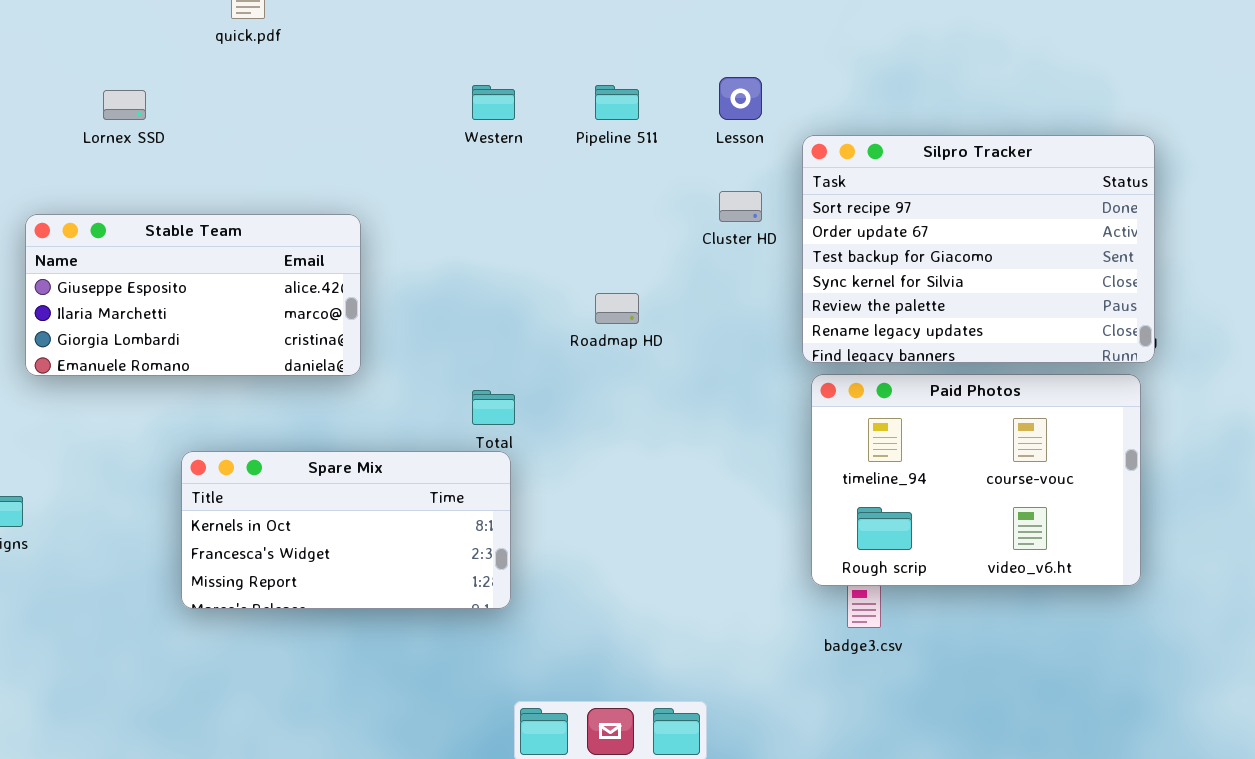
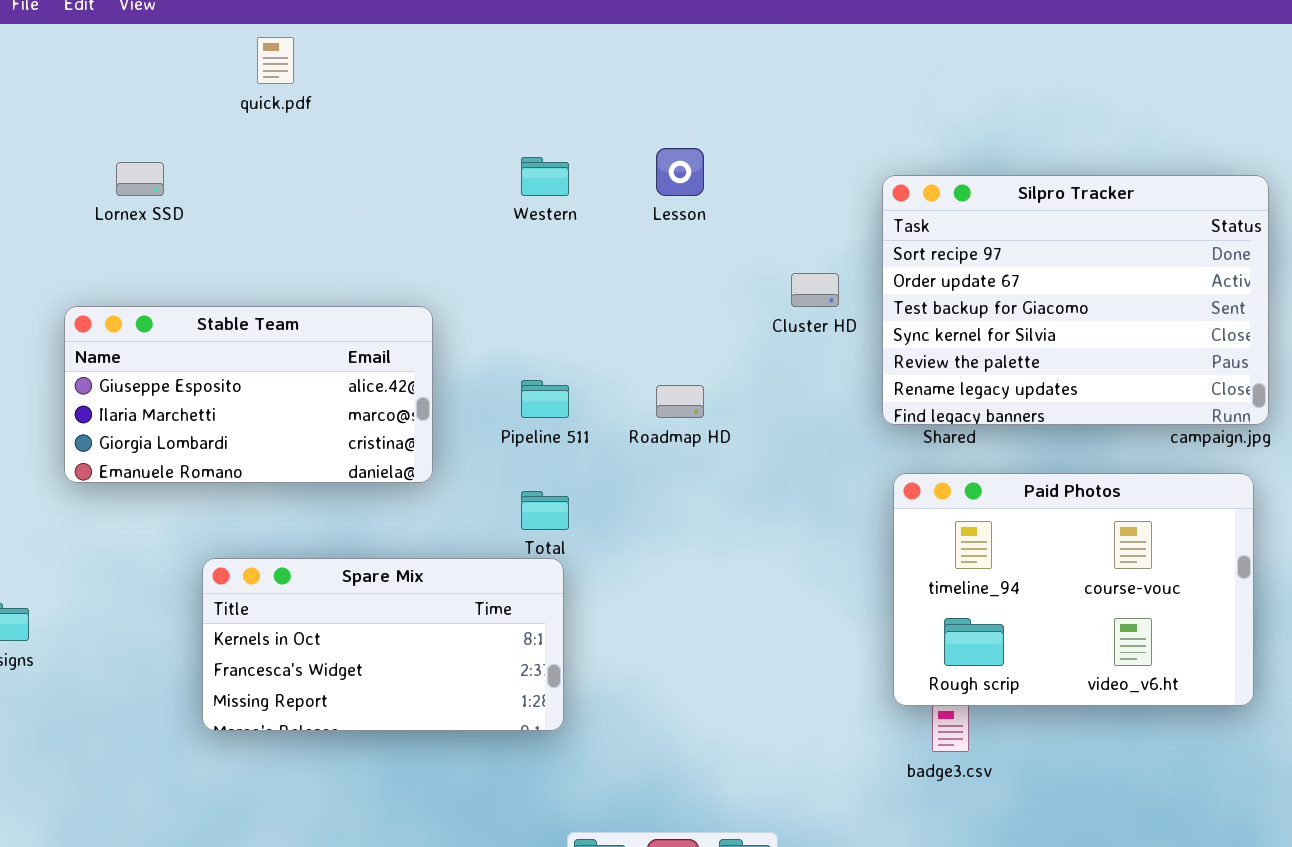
Lesson: [719,77,762,120] -> [656,148,704,196], moved
Pipeline 511: [595,85,639,120] -> [521,380,569,418], moved
Silpro Tracker: [802,135,1155,363] -> [882,175,1269,425], moved
Stable Team: [25,214,361,376] -> [64,306,433,483], moved

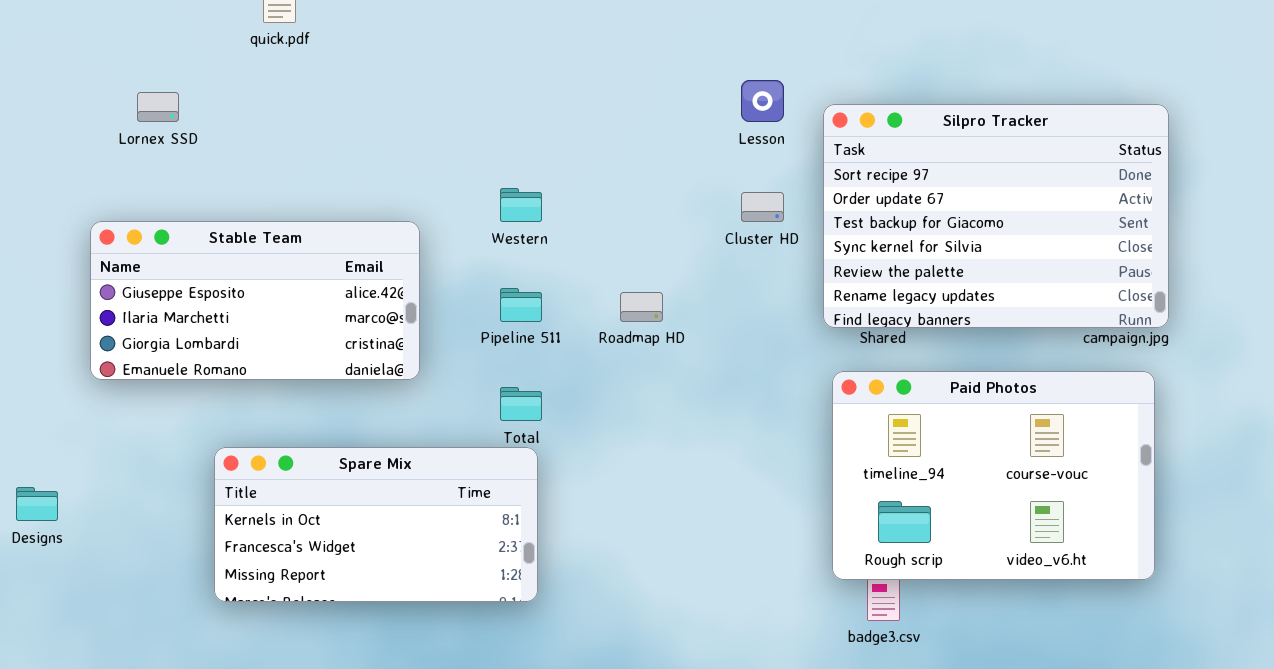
Lesson: [656,148,704,196] -> [741,80,784,122], moved
Western: [521,157,569,196] -> [500,188,542,222], moved

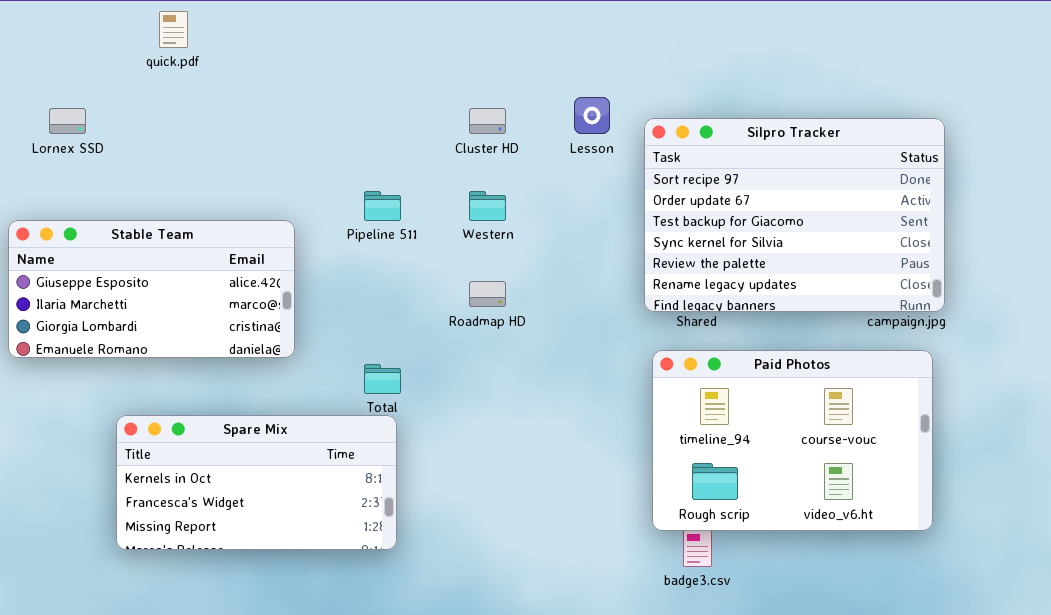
Western: [500,188,542,222] -> [469,191,506,221], moved
Cluster HD: [741,192,784,222] -> [469,108,506,134], moved
Pipeline 511: [500,288,542,322] -> [364,191,401,221], moved

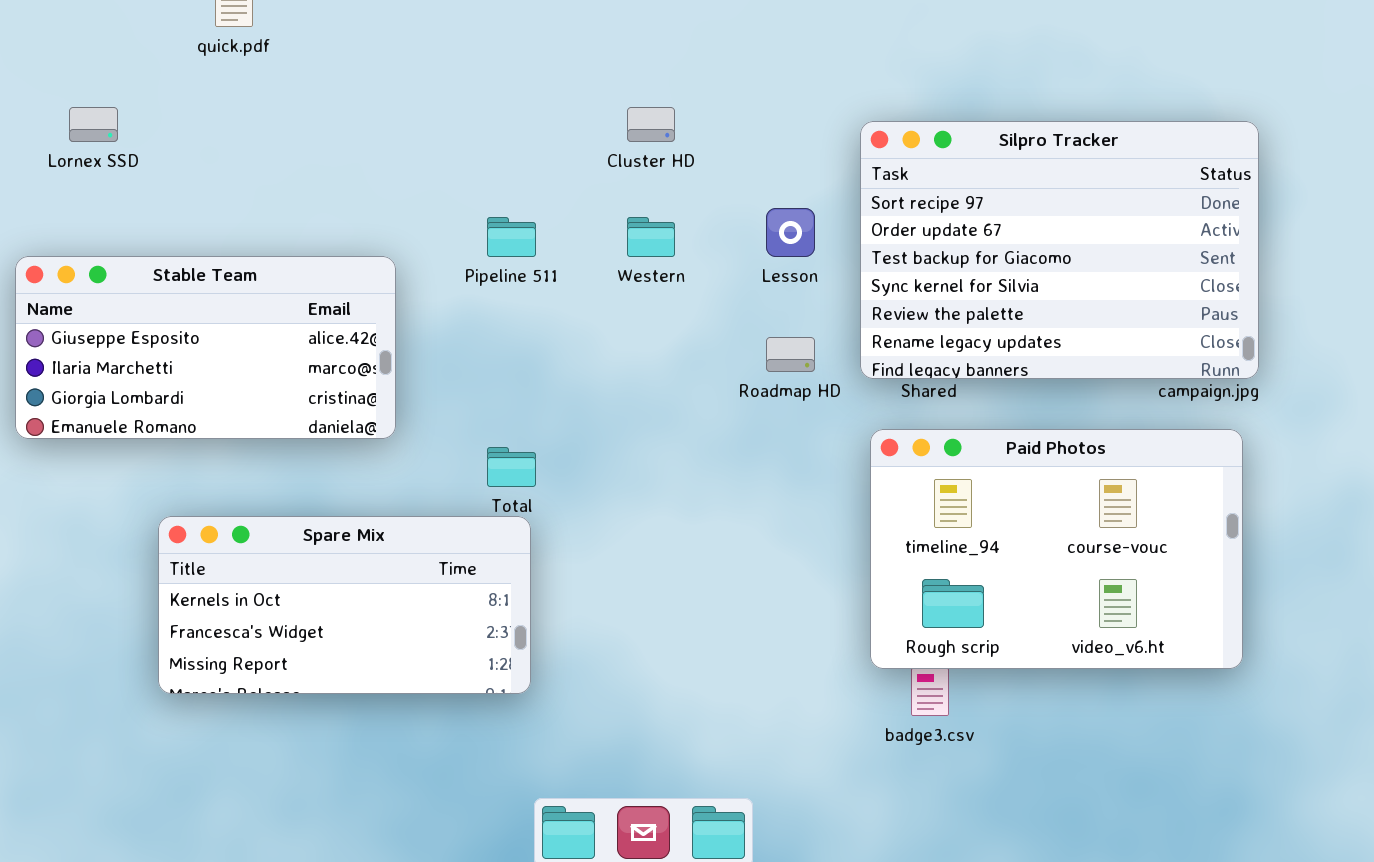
Lesson: [574,97,610,134] -> [766,208,815,257], moved
Roadmap HD: [469,281,506,307] -> [766,337,815,372], moved

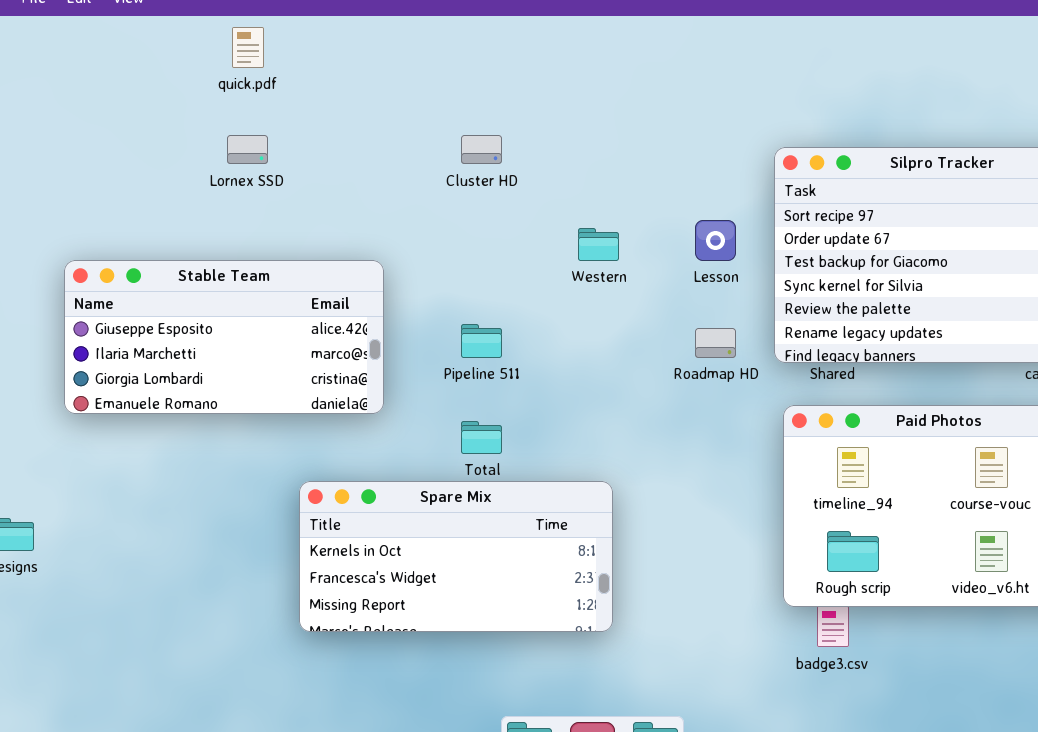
Lornex SSD: [69,107,118,142] -> [227,135,268,164], moved
Cluster HD: [627,107,675,142] -> [461,135,502,164], moved
Pipeline 511: [487,217,536,257] -> [461,324,502,358], moved
Spare Mix: [158,516,531,694] -> [299,481,613,632], moved

